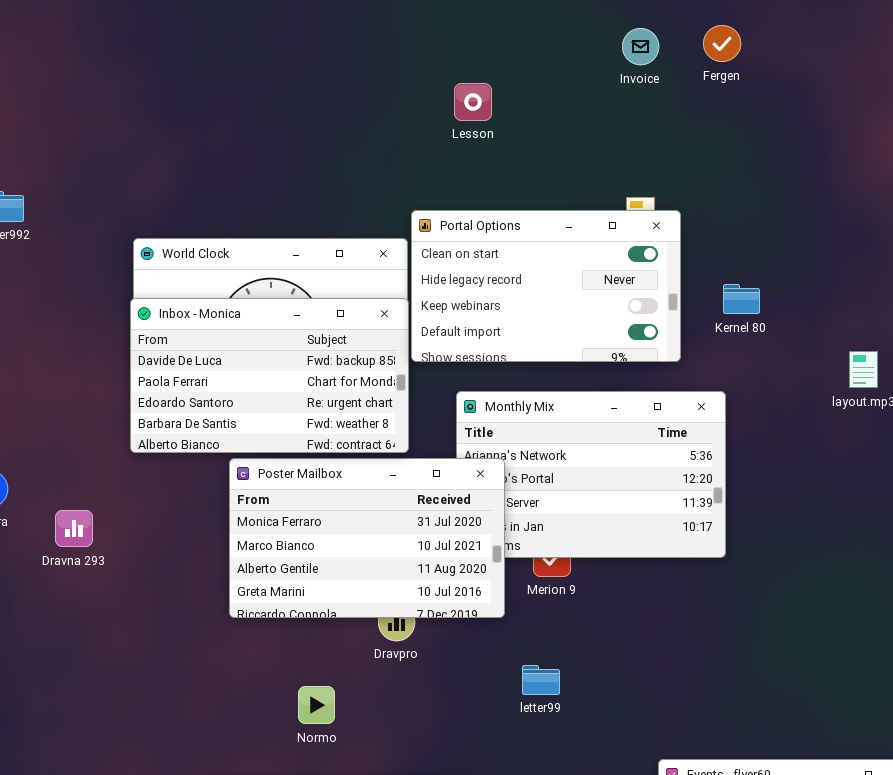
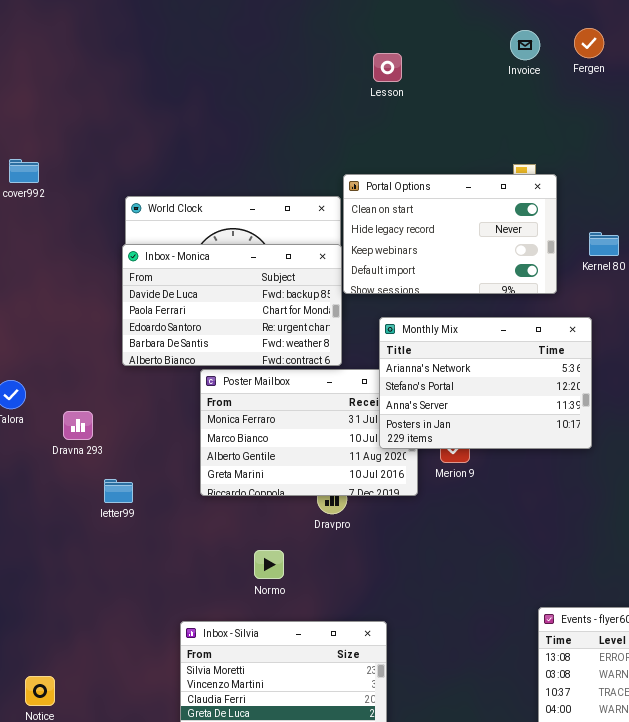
Lesson: [454,83,492,121] -> [373,53,402,82], moved
Monthly Mix: [456,391,726,558] -> [379,317,592,449], raised
letter99: [522,665,560,695] -> [104,479,133,503], moved

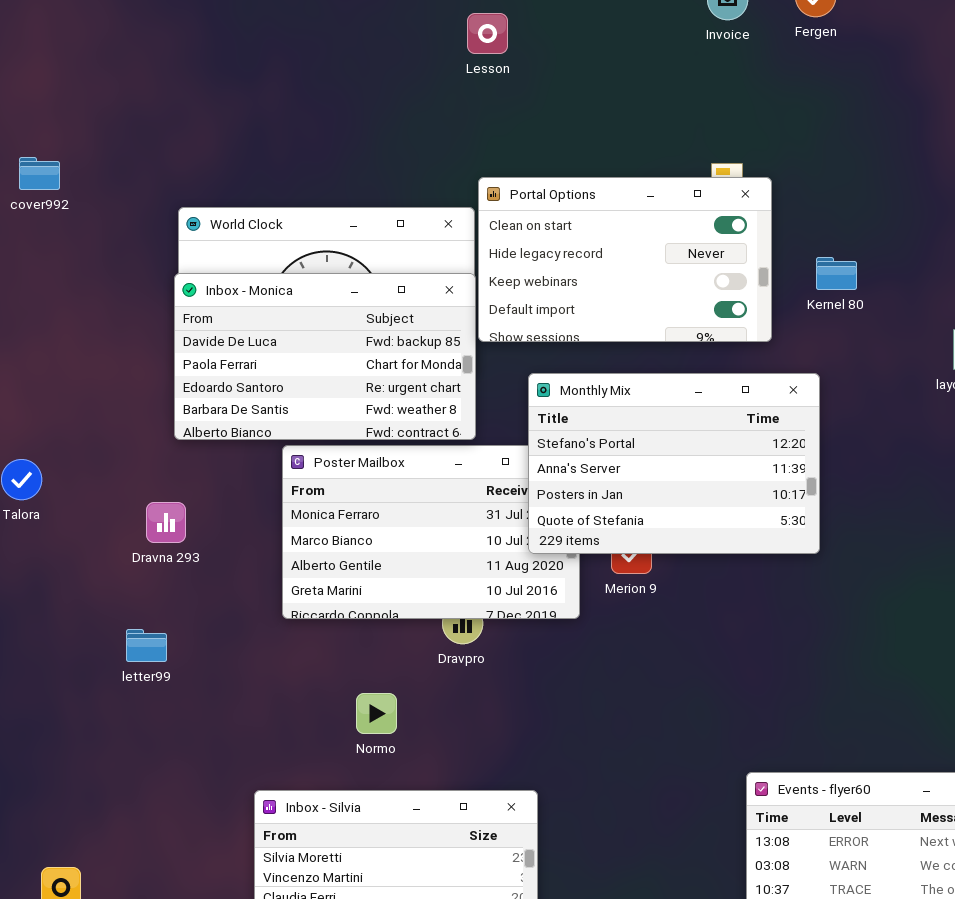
Lesson: [373,53,402,82] -> [467,13,508,54], moved
Monthly Mix: [379,317,592,449] -> [528,373,820,554], scrolled down 1 row
Dravna 293: [63,411,93,440] -> [146,502,186,543], moved
letter99: [104,479,133,503] -> [126,629,167,662], moved

